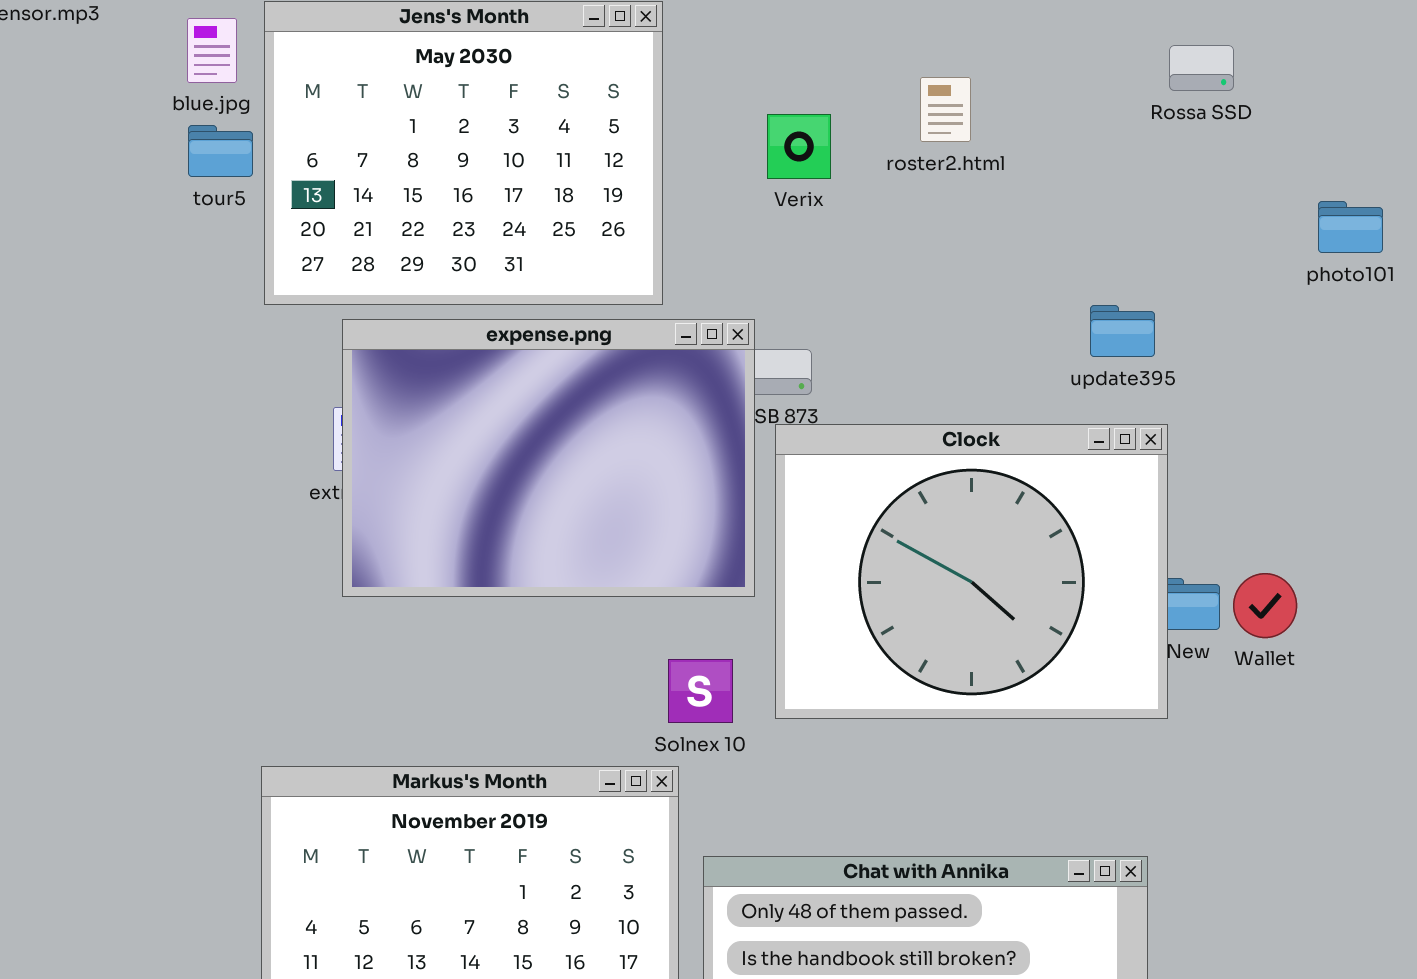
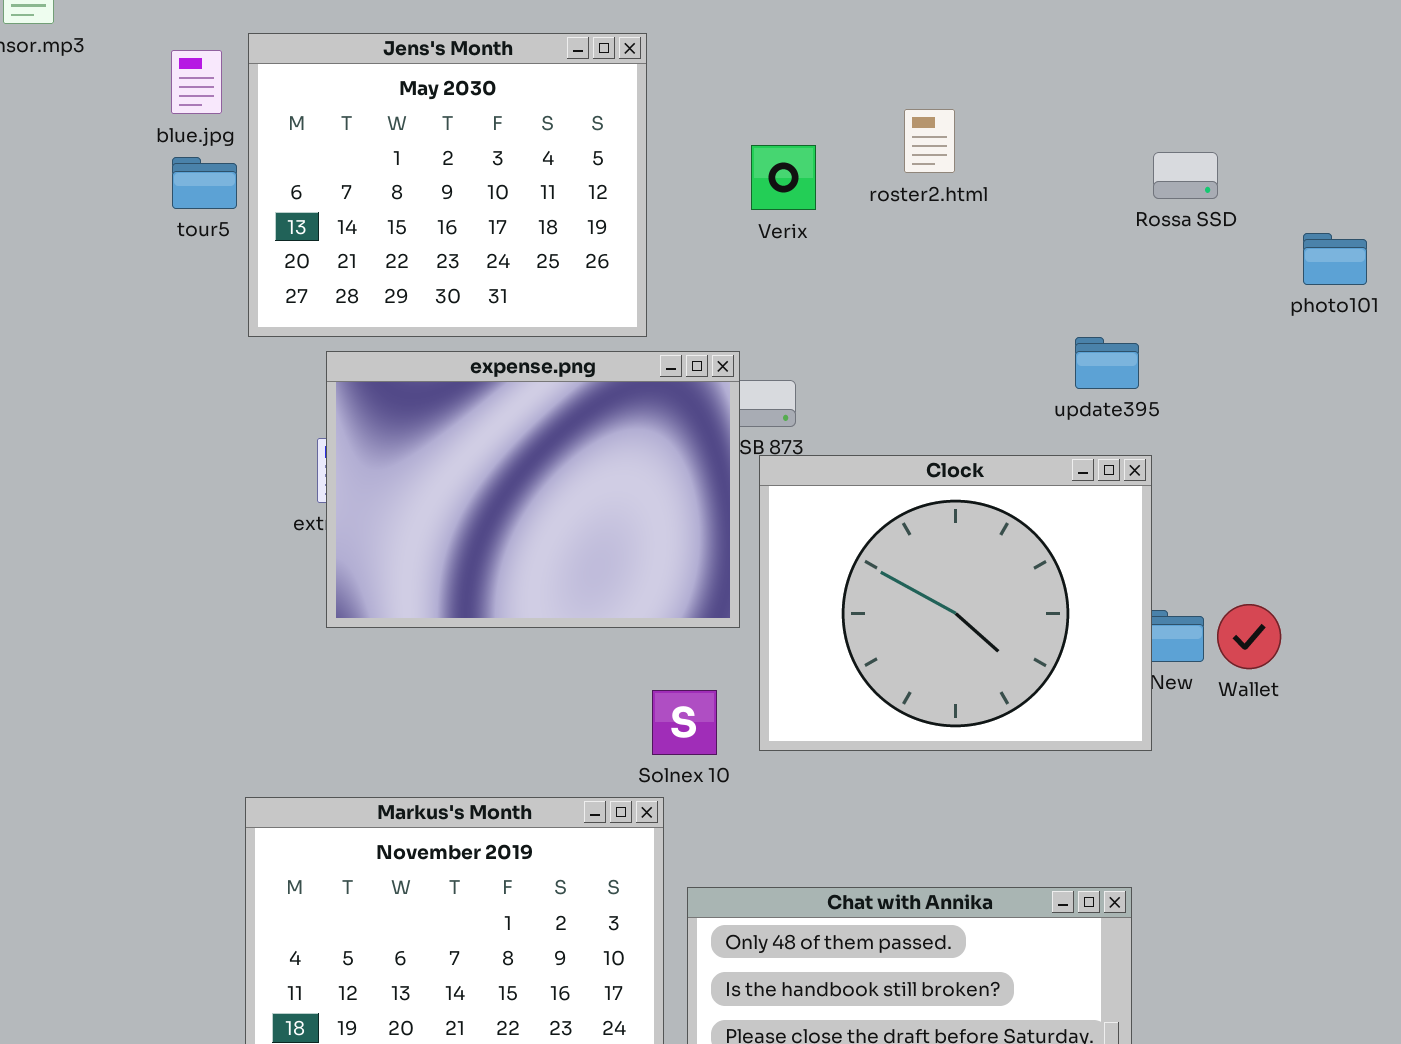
Rossa SSD: [1169,45,1234,91] -> [1153,152,1218,199], moved

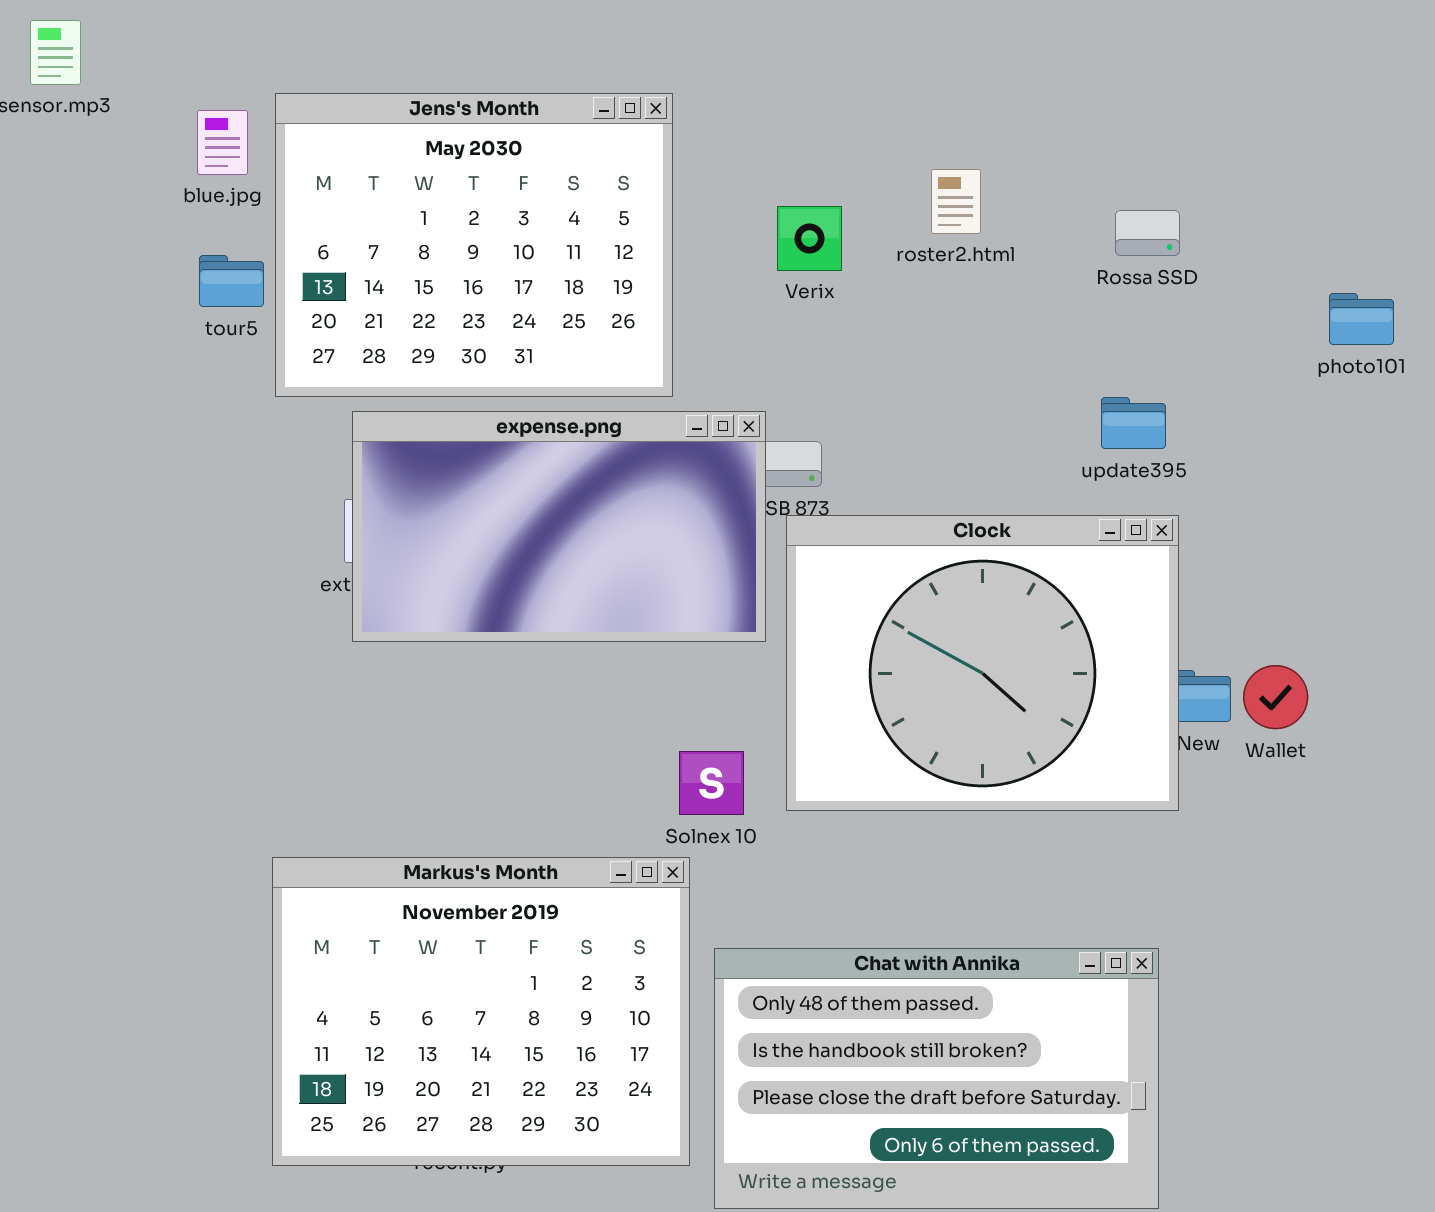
Rossa SSD: [1153,152,1218,199] -> [1115,210,1180,256], moved
tour5: [172,157,237,209] -> [199,255,264,307], moved
expense.png: [326,351,740,628] -> [352,411,766,642], resized

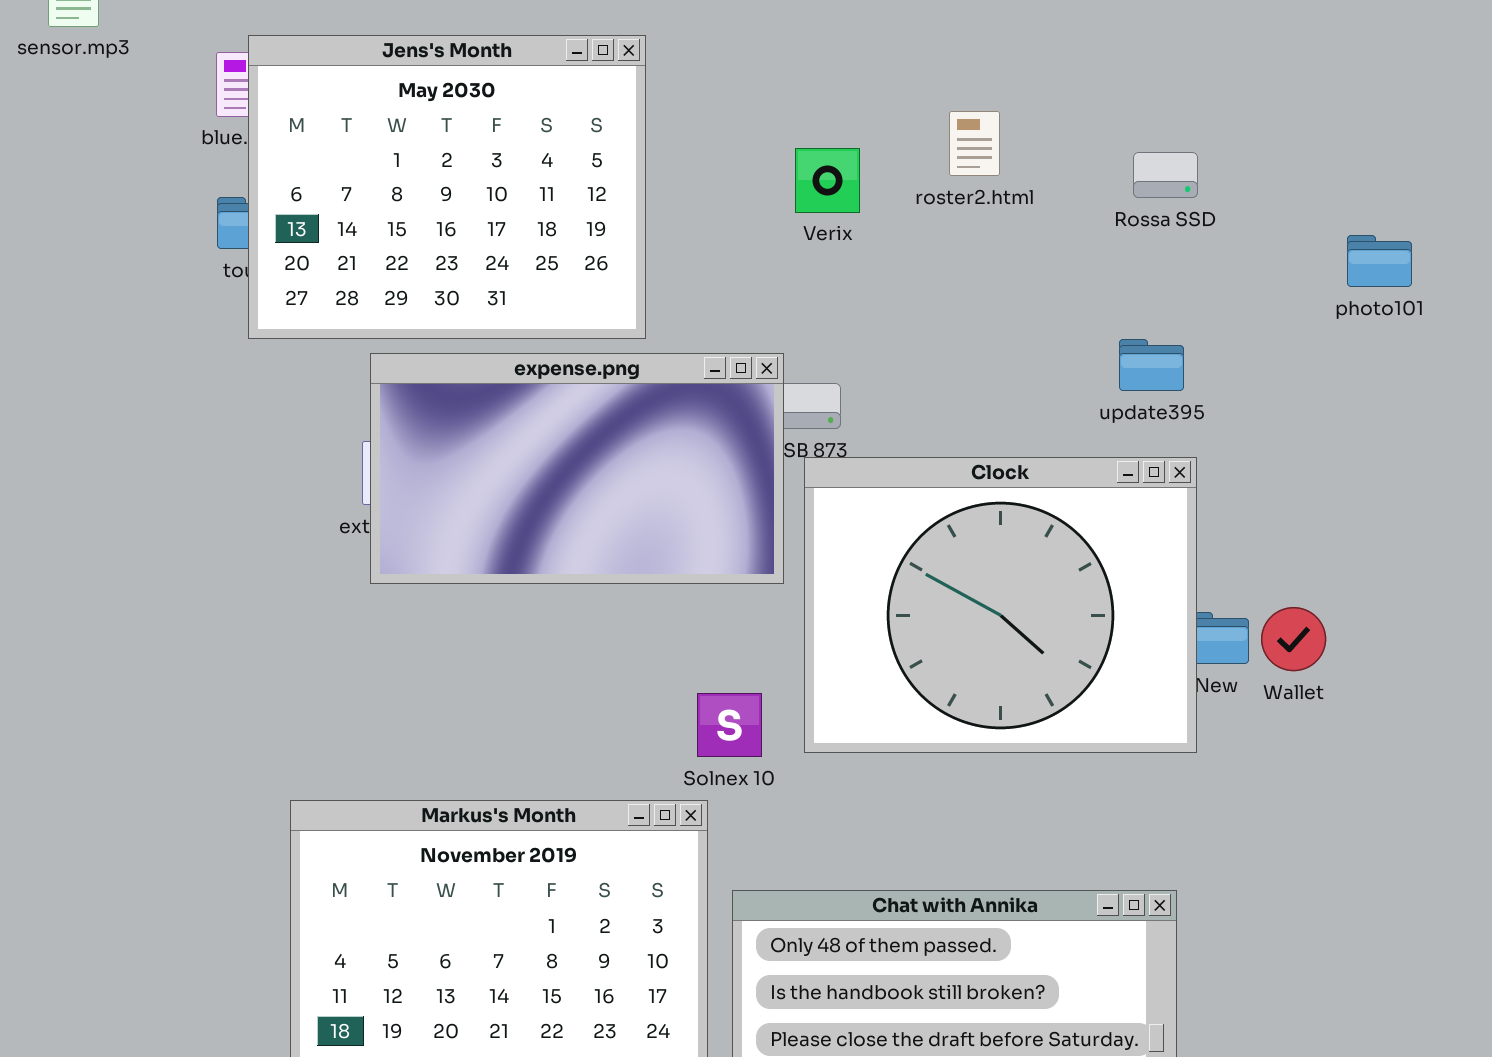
Jens's Month: [275,93,673,397] -> [248,35,646,339], moved

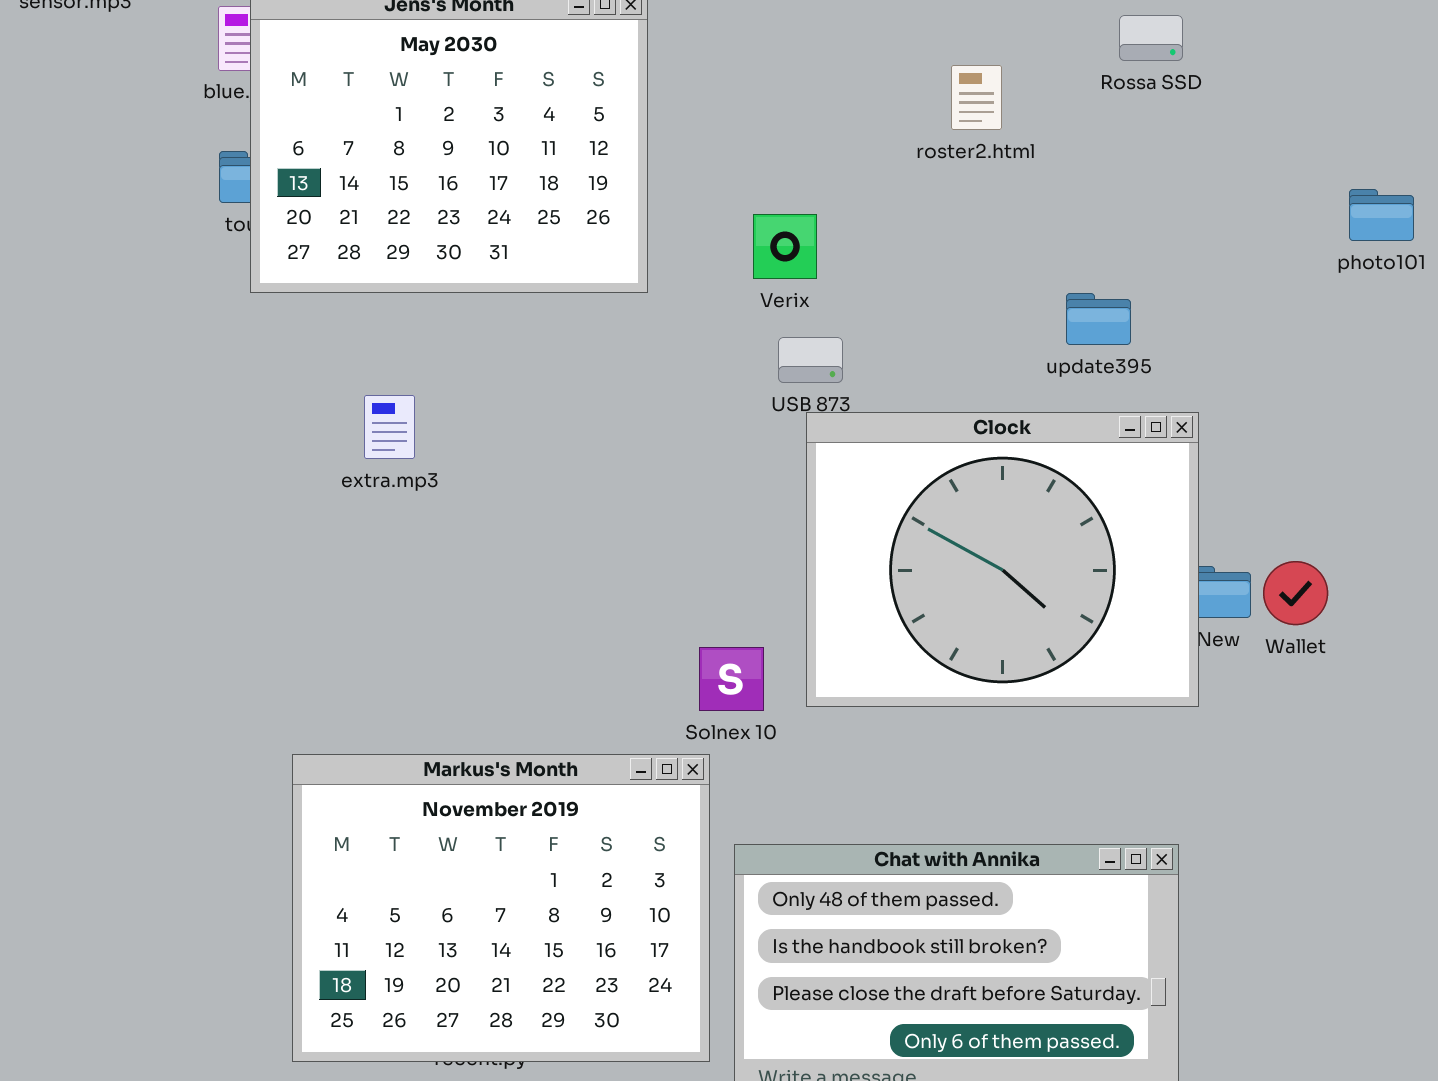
Verix: [795,148,860,213] -> [753,214,817,279], moved
Rossa SSD: [1133,152,1198,198] -> [1119,15,1183,61], moved
update395: [1119,339,1184,391] -> [1066,293,1131,345], moved
expense.png: [370,353,784,584] -> none, closed

